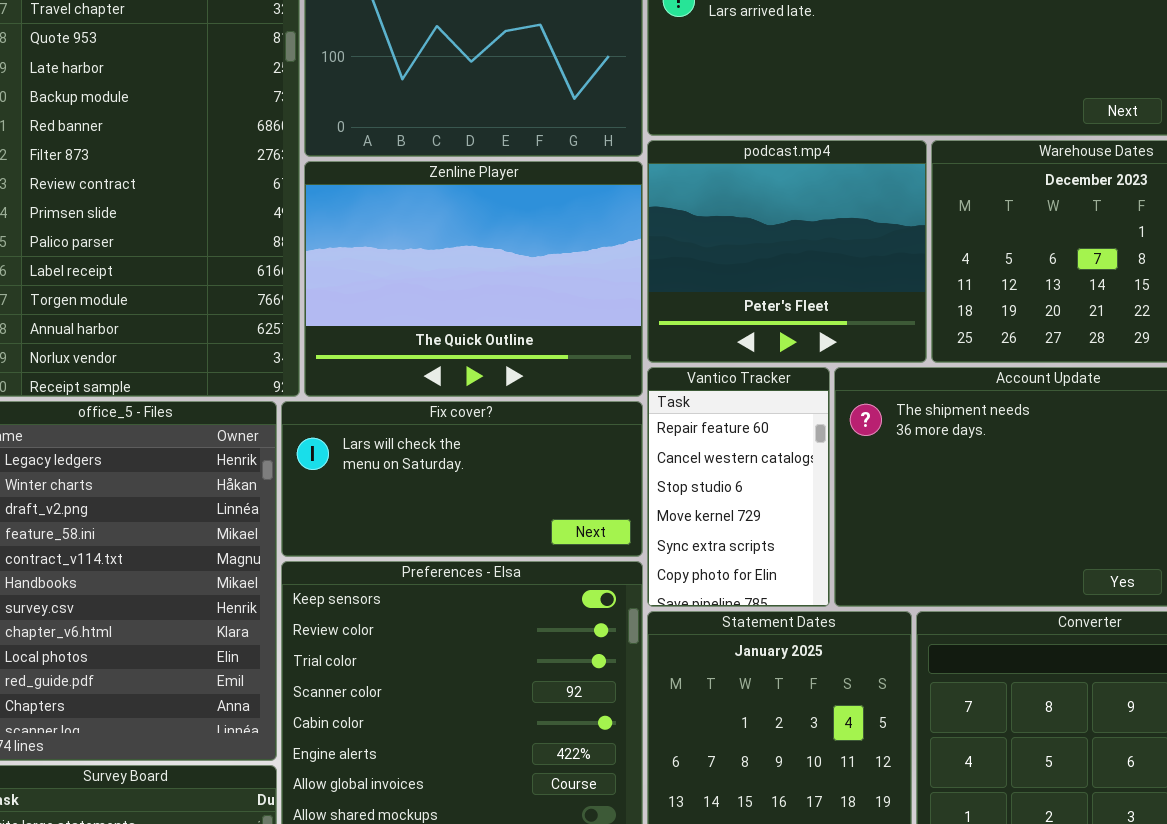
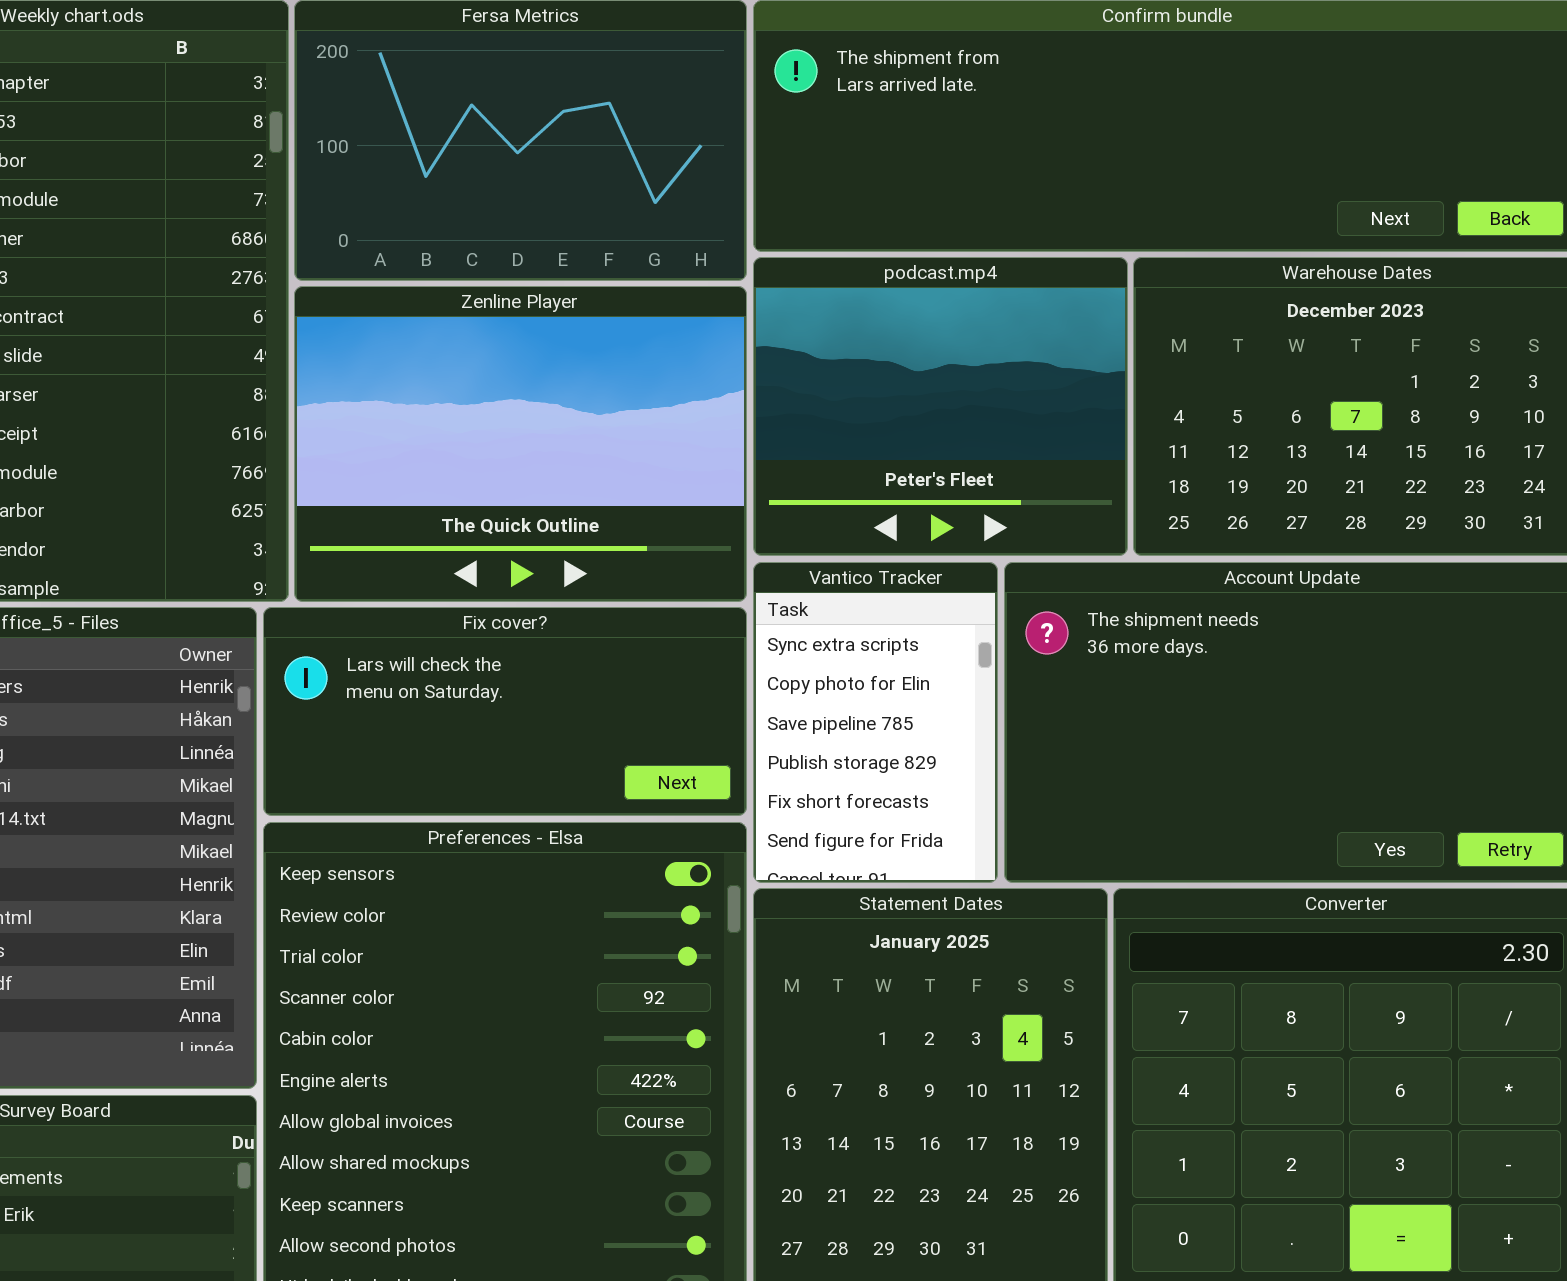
Vantico Tracker: [647,367,830,607] -> [753,562,998,883], scrolled down 4 rows

